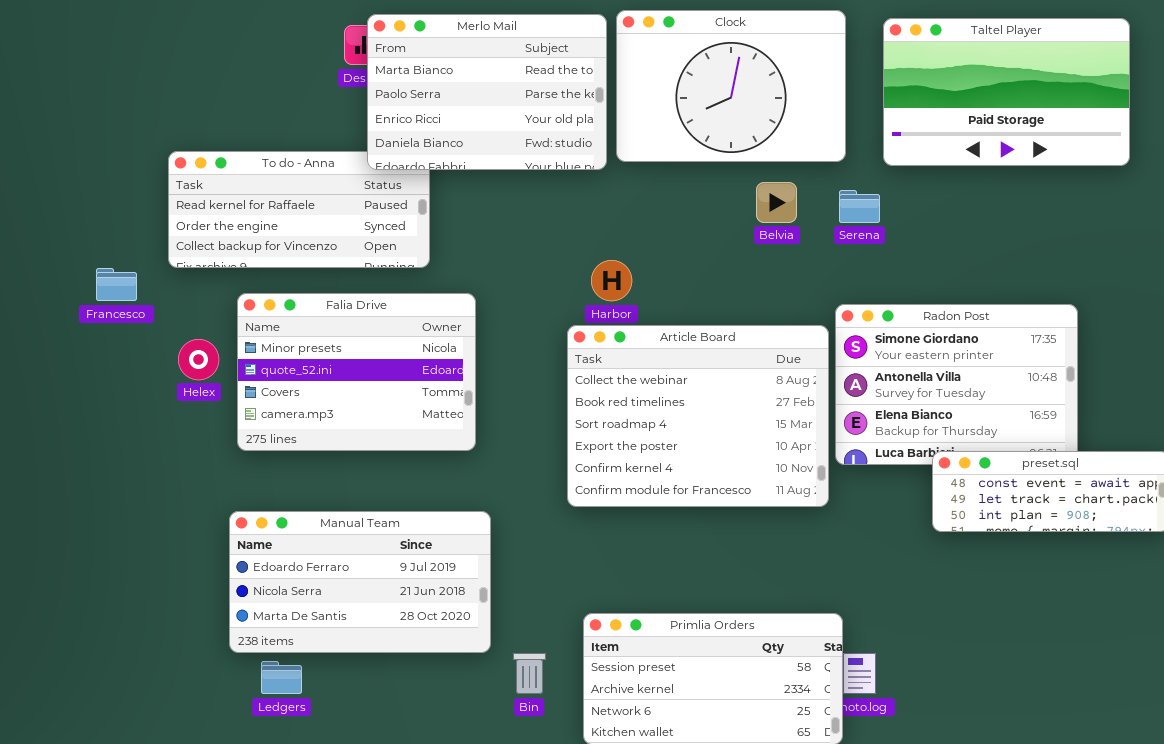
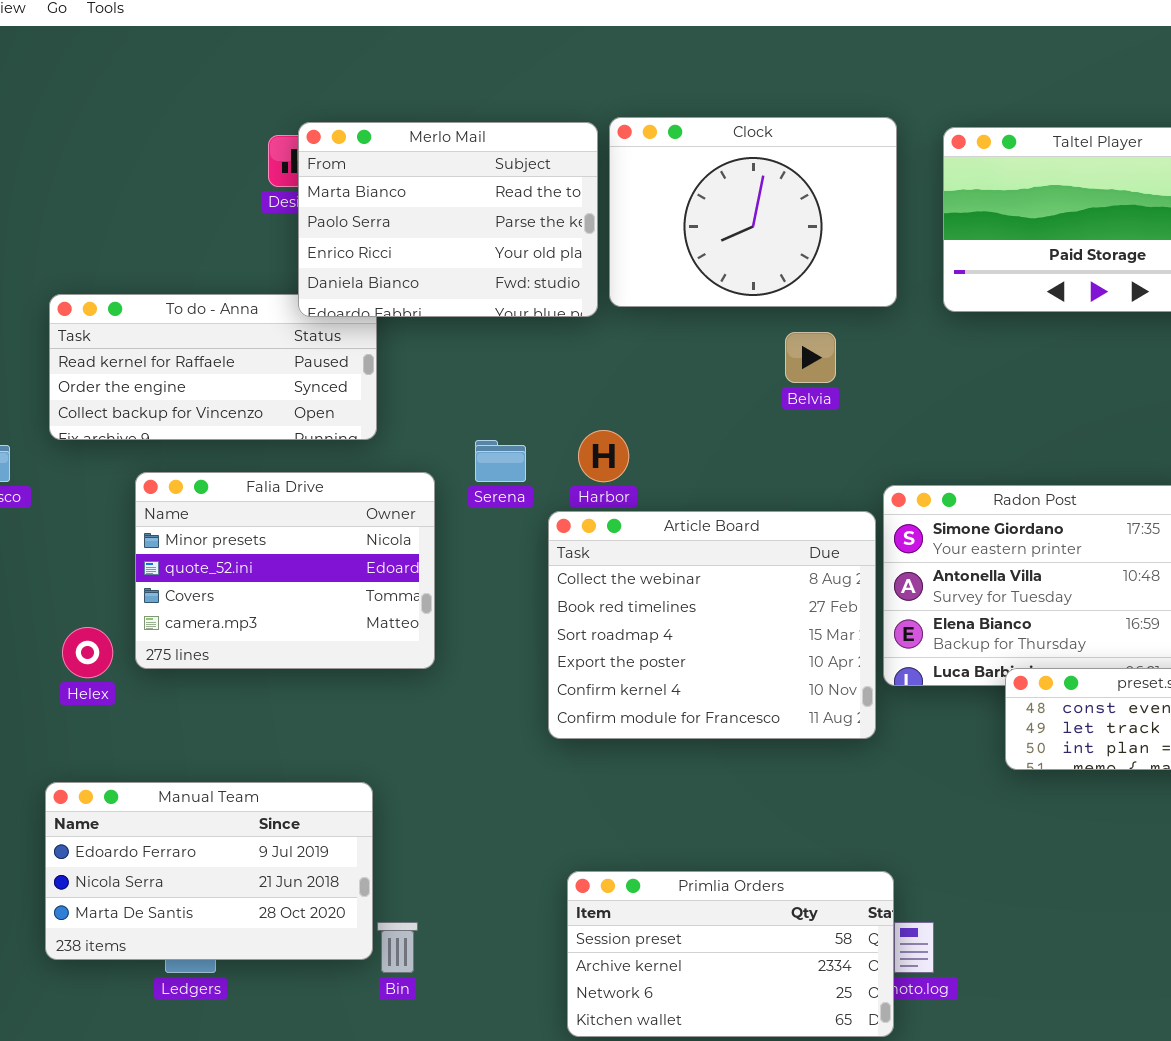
Serena: [839,190,880,223] -> [475,440,526,482], moved
Helex: [178,339,219,380] -> [62,627,113,678], moved
Manual Team: [229,511,491,653] -> [45,782,373,960], moved
Bin: [513,653,546,694] -> [377,922,418,973], moved

